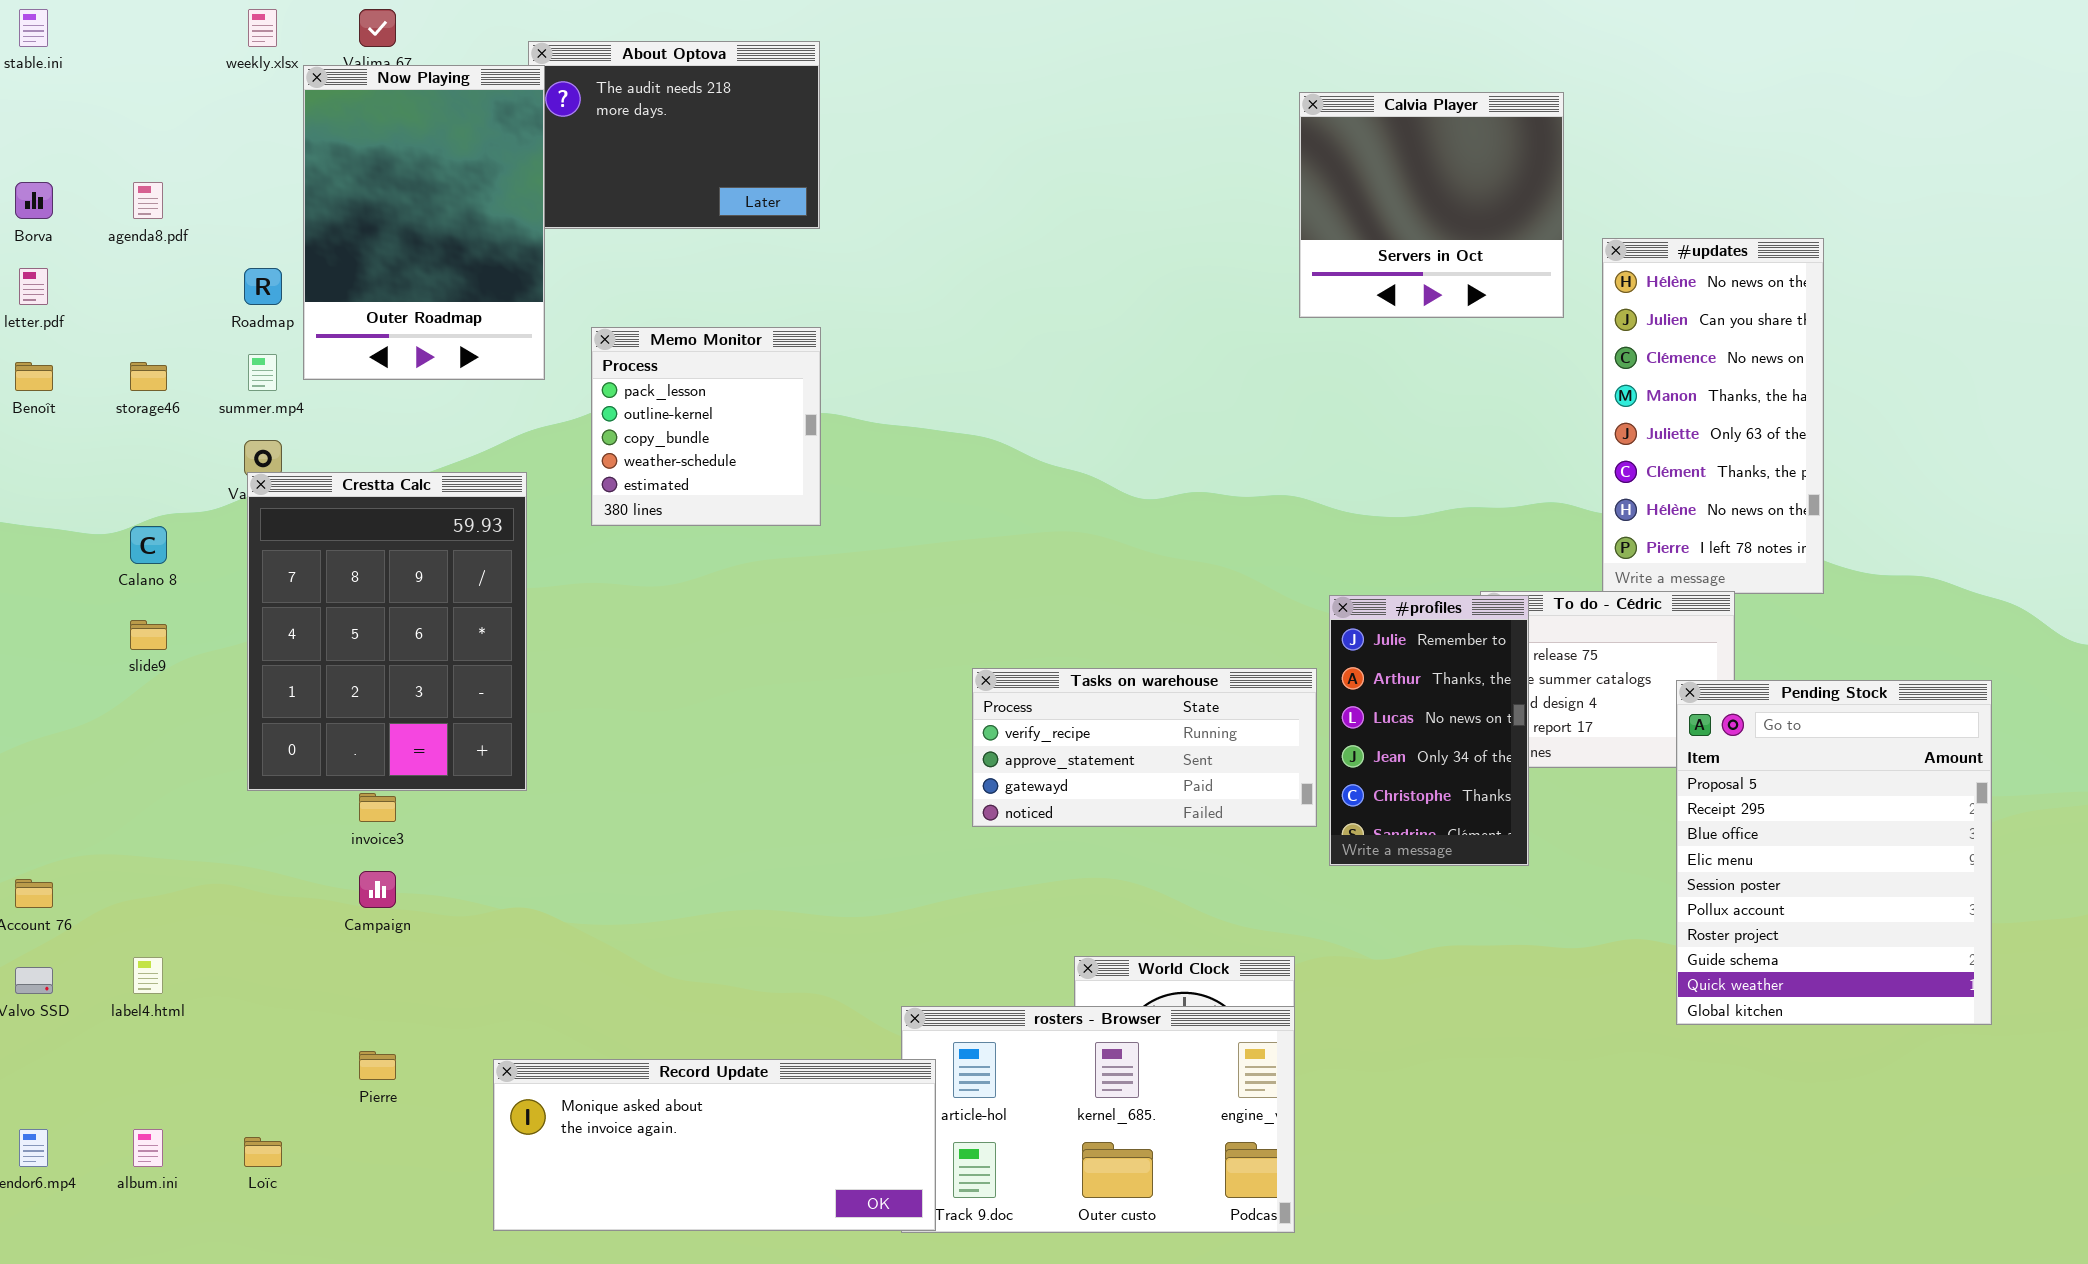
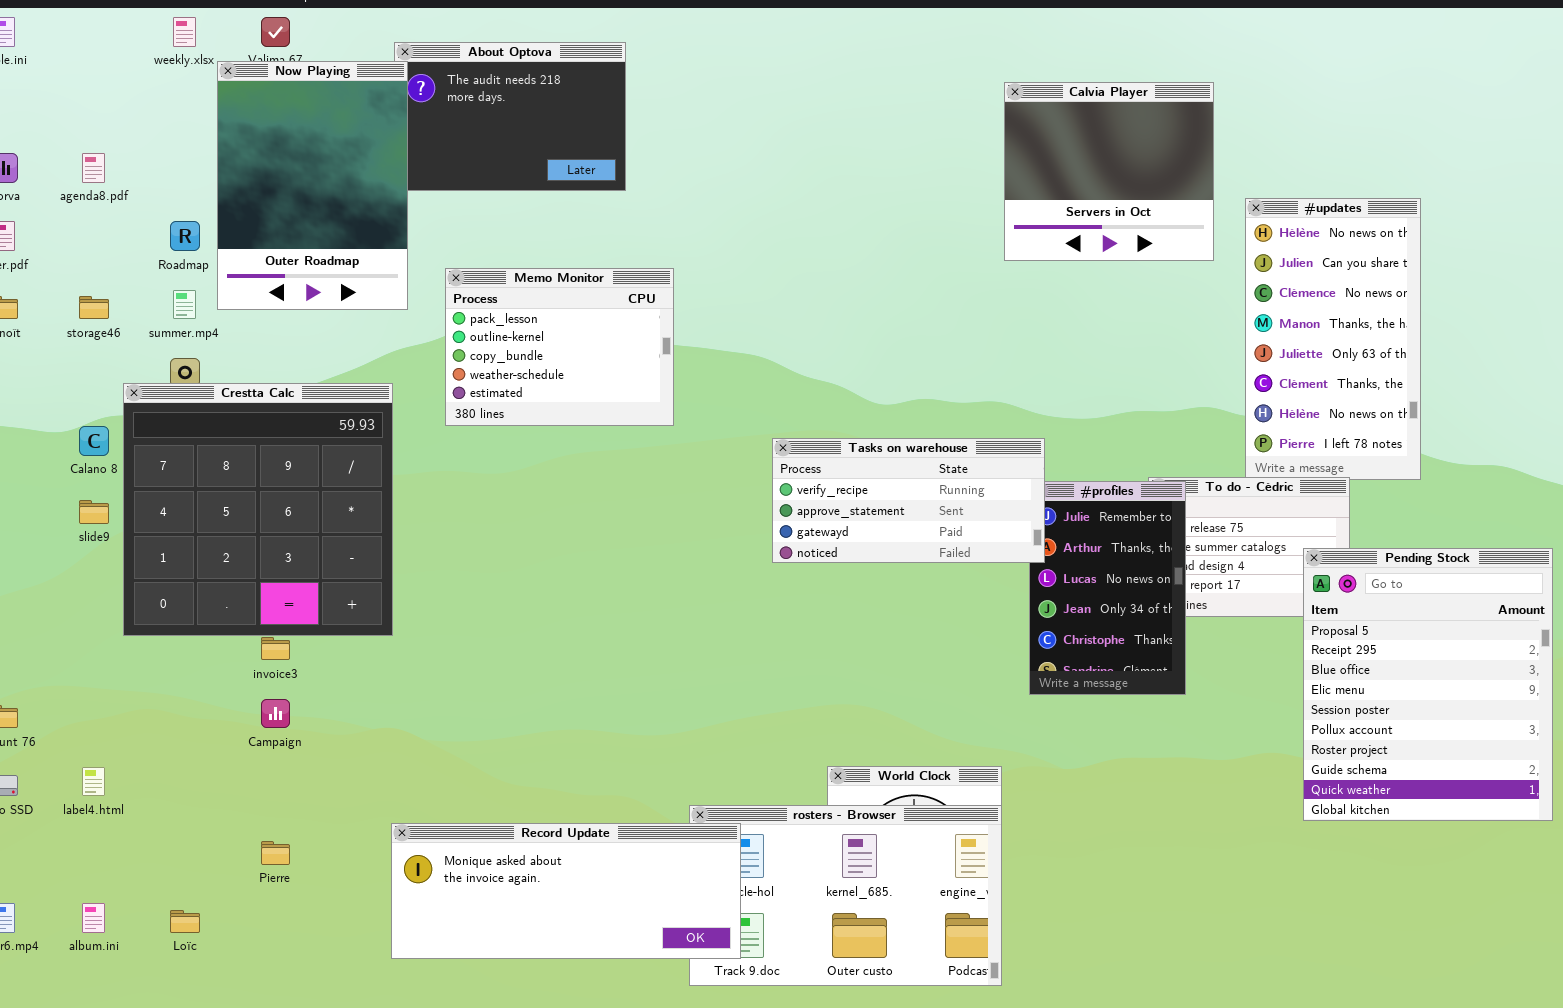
Memo Monitor: [591,327,821,526] -> [445,268,674,426], resized
Crestta Calc: [247,472,527,791] -> [123,383,393,636], resized
Tasks on warehouse: [972,668,1317,827] -> [772,438,1045,563], moved
Record Update: [493,1059,936,1231] -> [391,823,741,959], moved

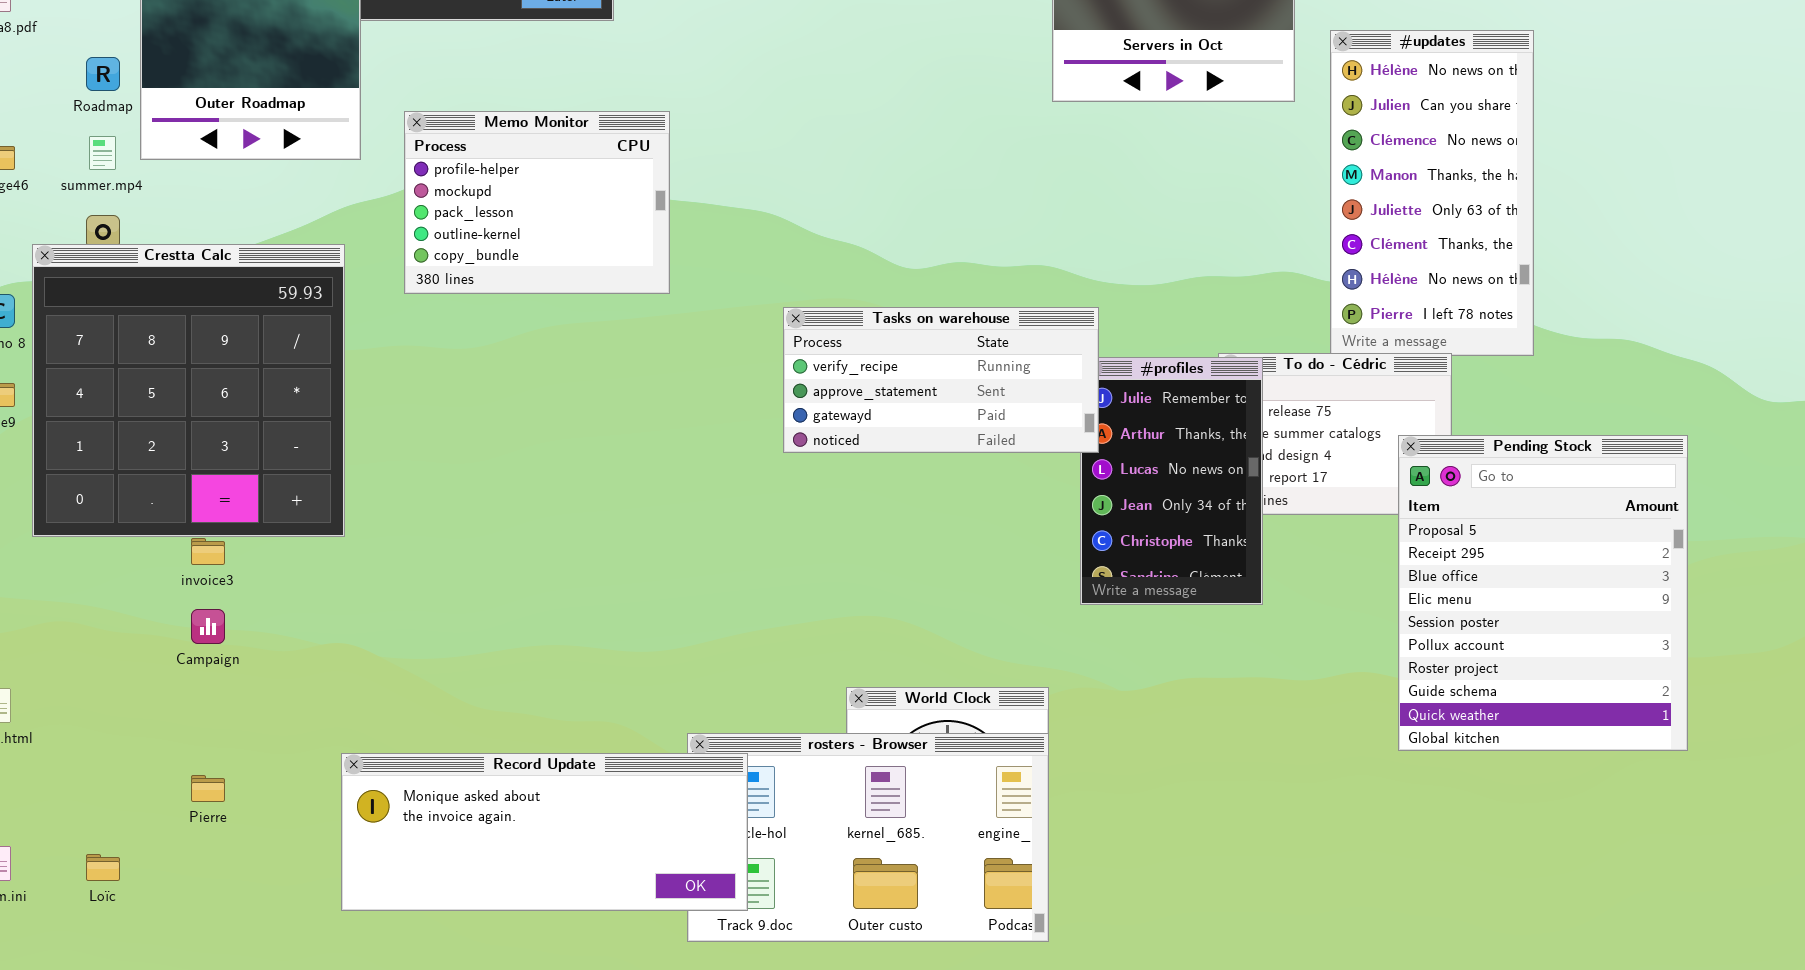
Memo Monitor: [445,268,674,426] -> [404,111,670,294], scrolled up 2 rows

